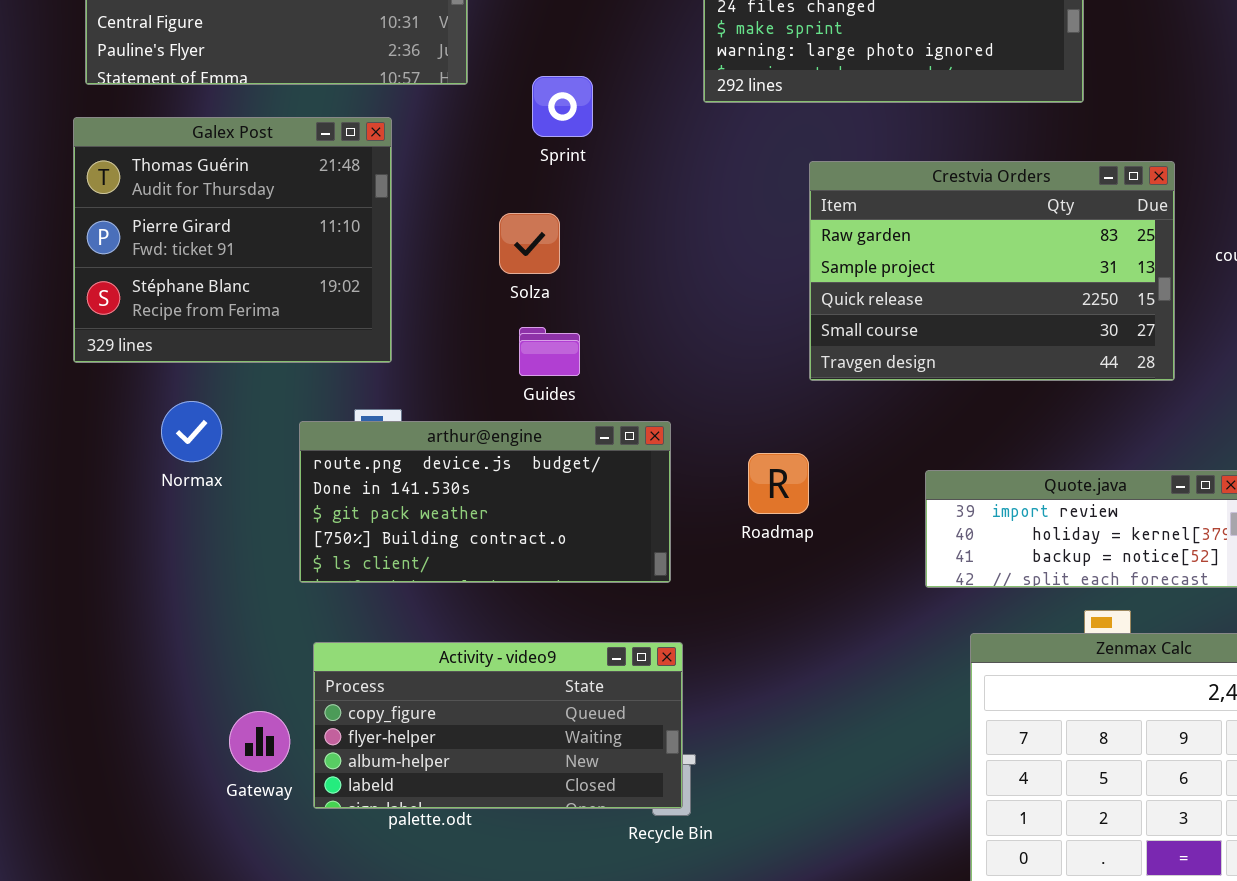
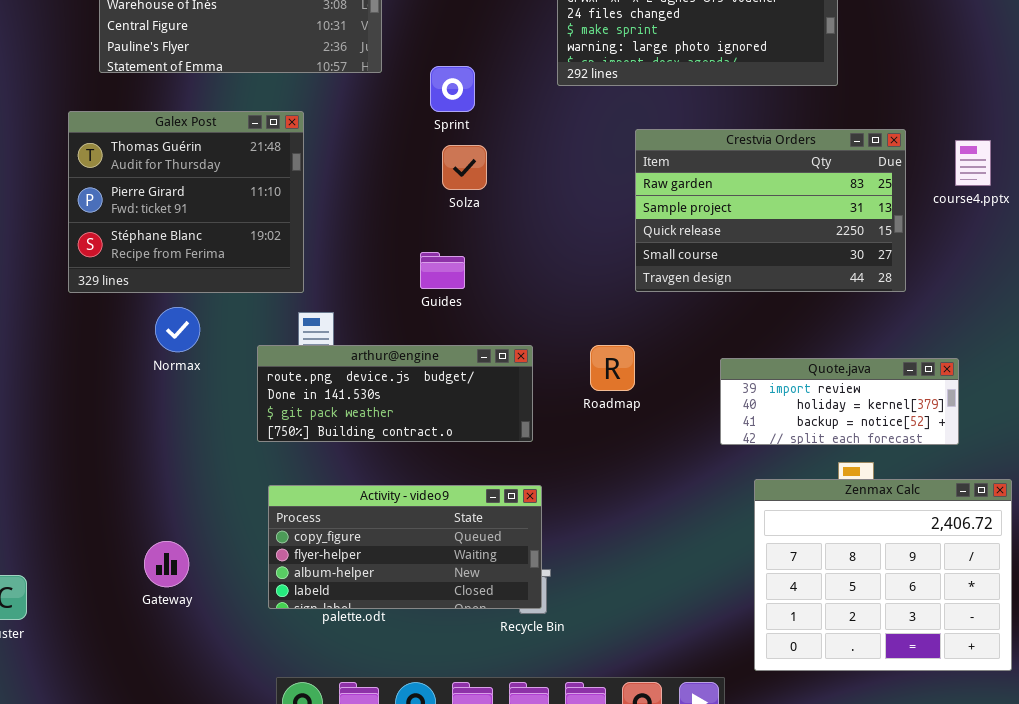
Galex Post: [73,117,392,363] -> [68,111,304,293], moved
Solza: [499,213,560,274] -> [442,145,487,190], moved
arthur@engine: [299,421,671,583] -> [257,345,533,442], resized
Gateway: [229,711,290,772] -> [144,541,189,587], moved

